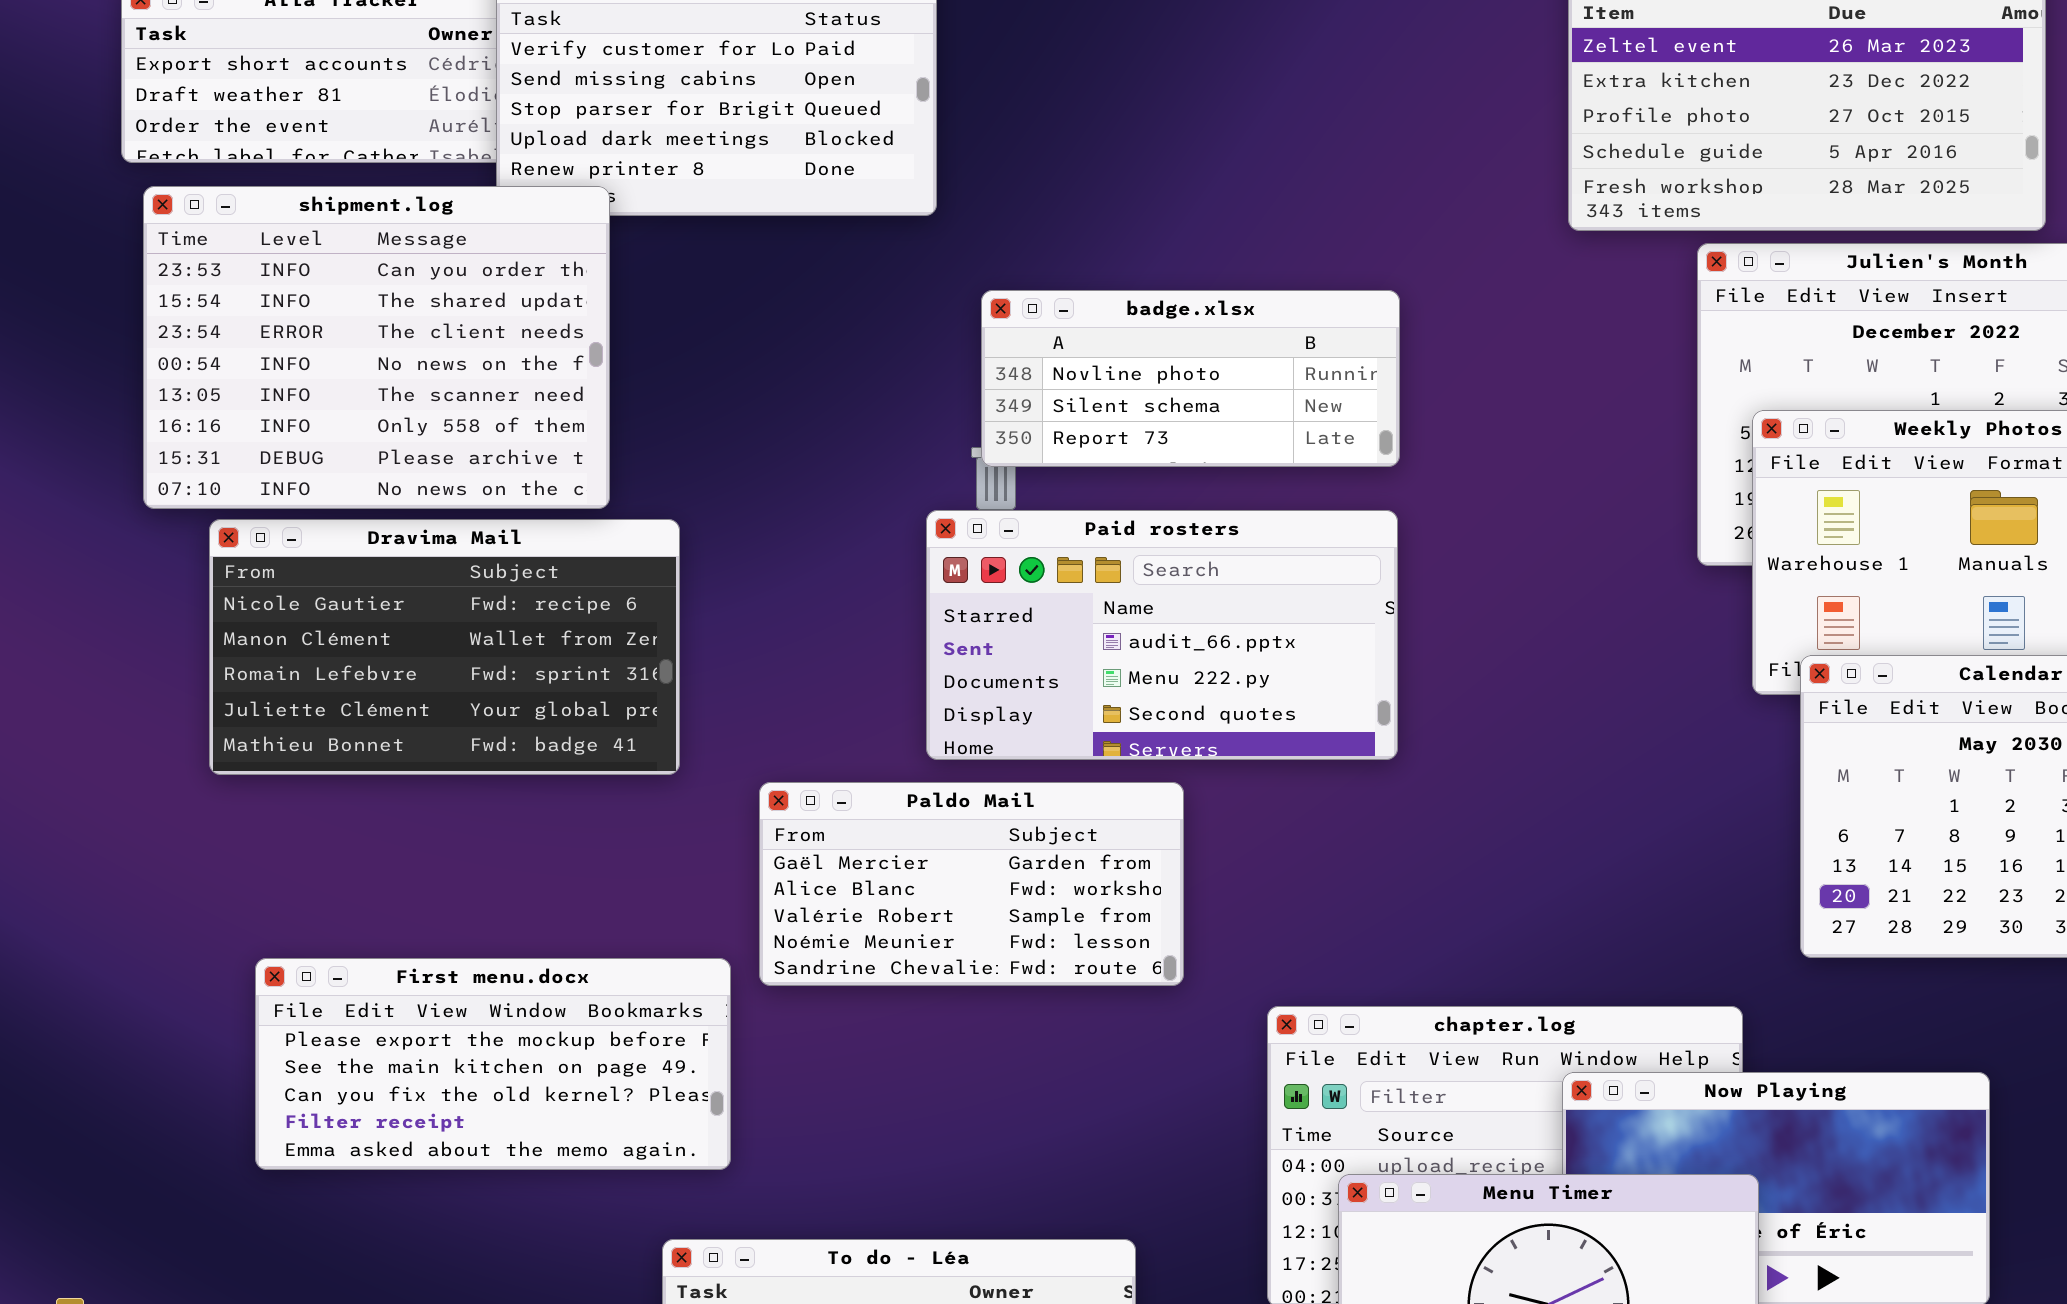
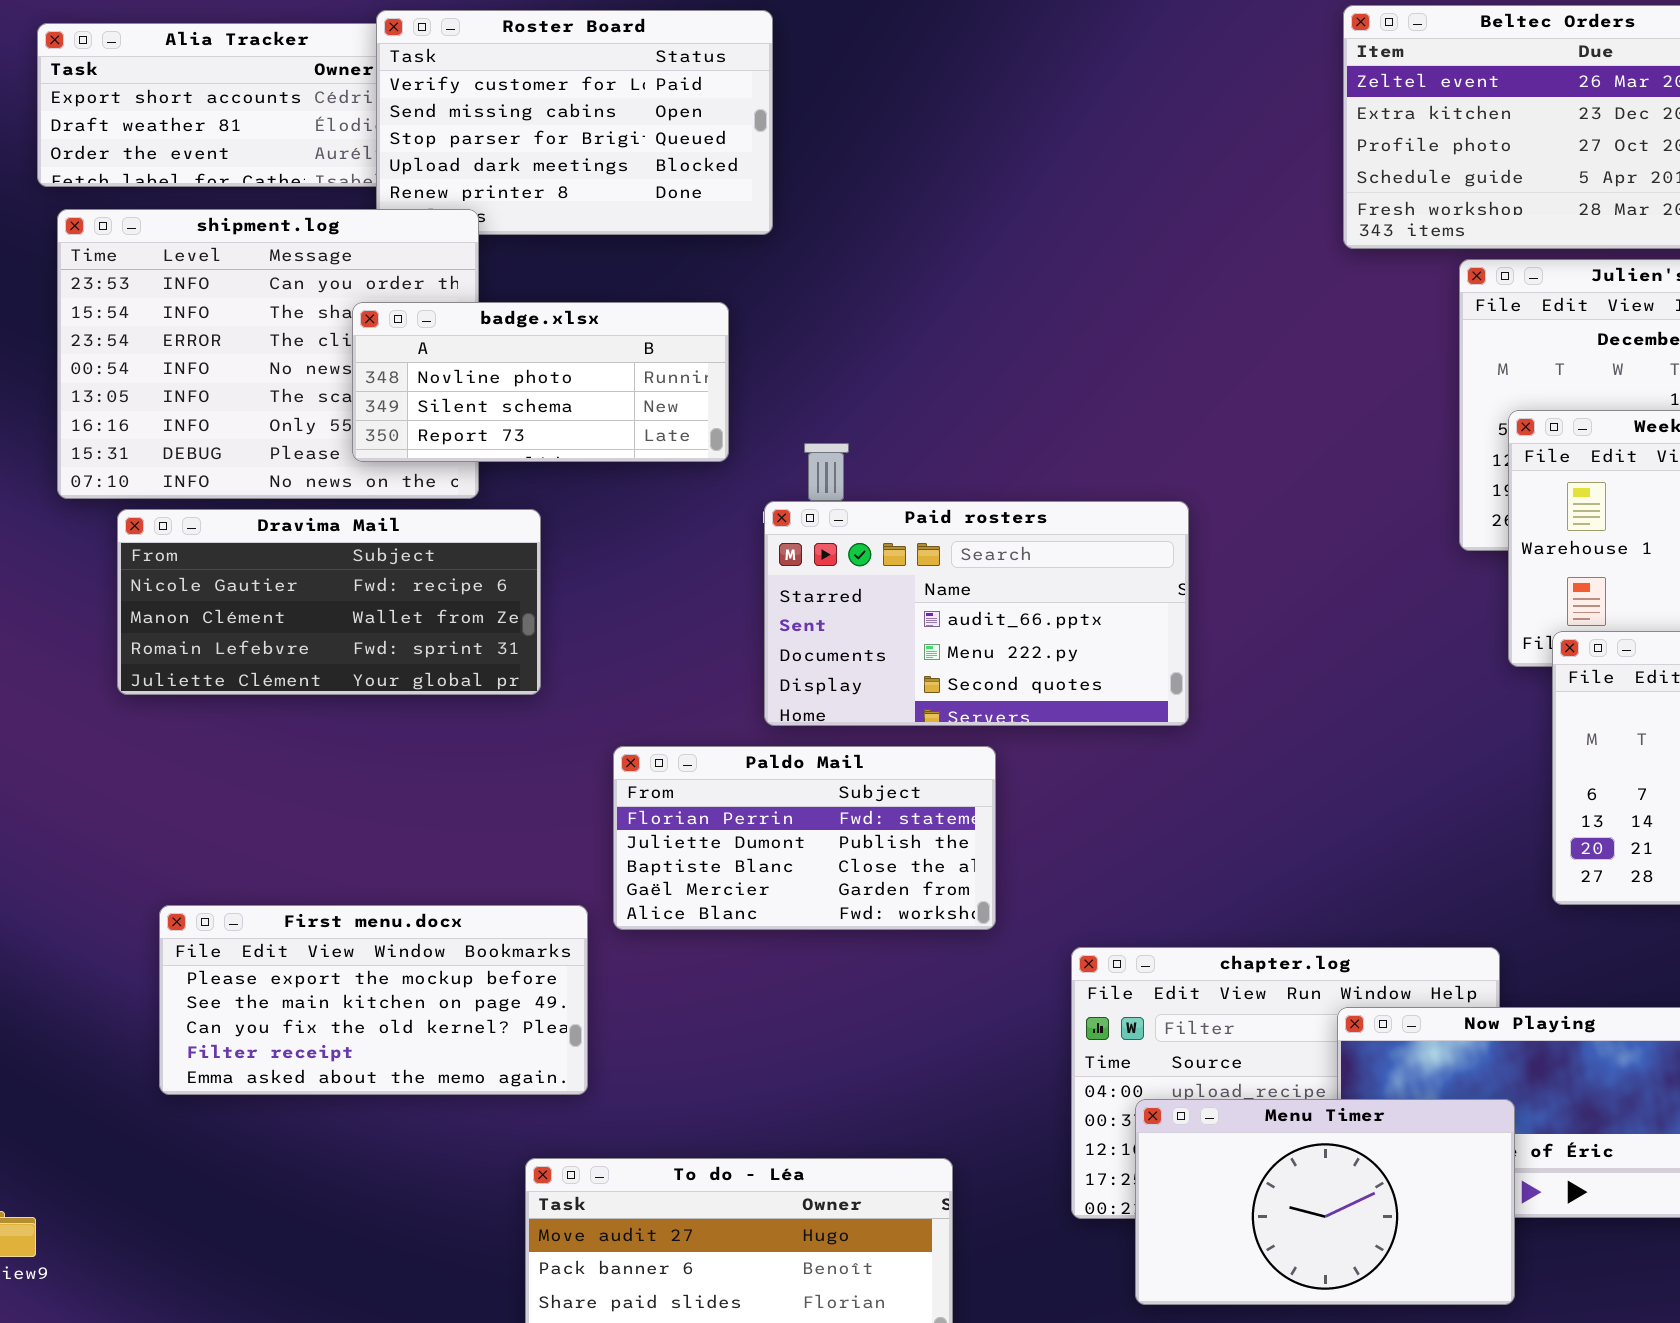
badge.xlsx: [981,290,1400,467] -> [352,302,729,462], moved
Dravima Mail: [209,519,680,775] -> [117,509,541,695], resized
Paldo Mail: [759,782,1184,986] -> [613,746,996,930], scrolled up 3 rows

